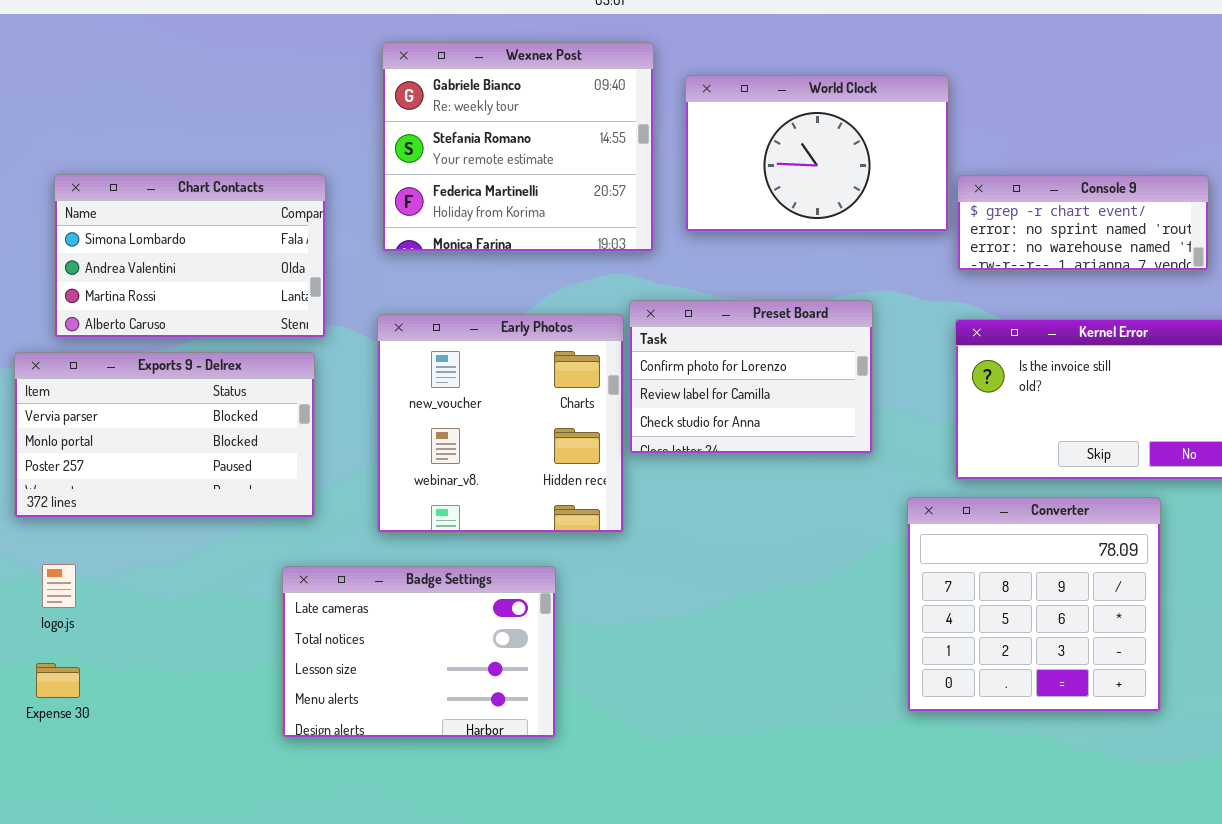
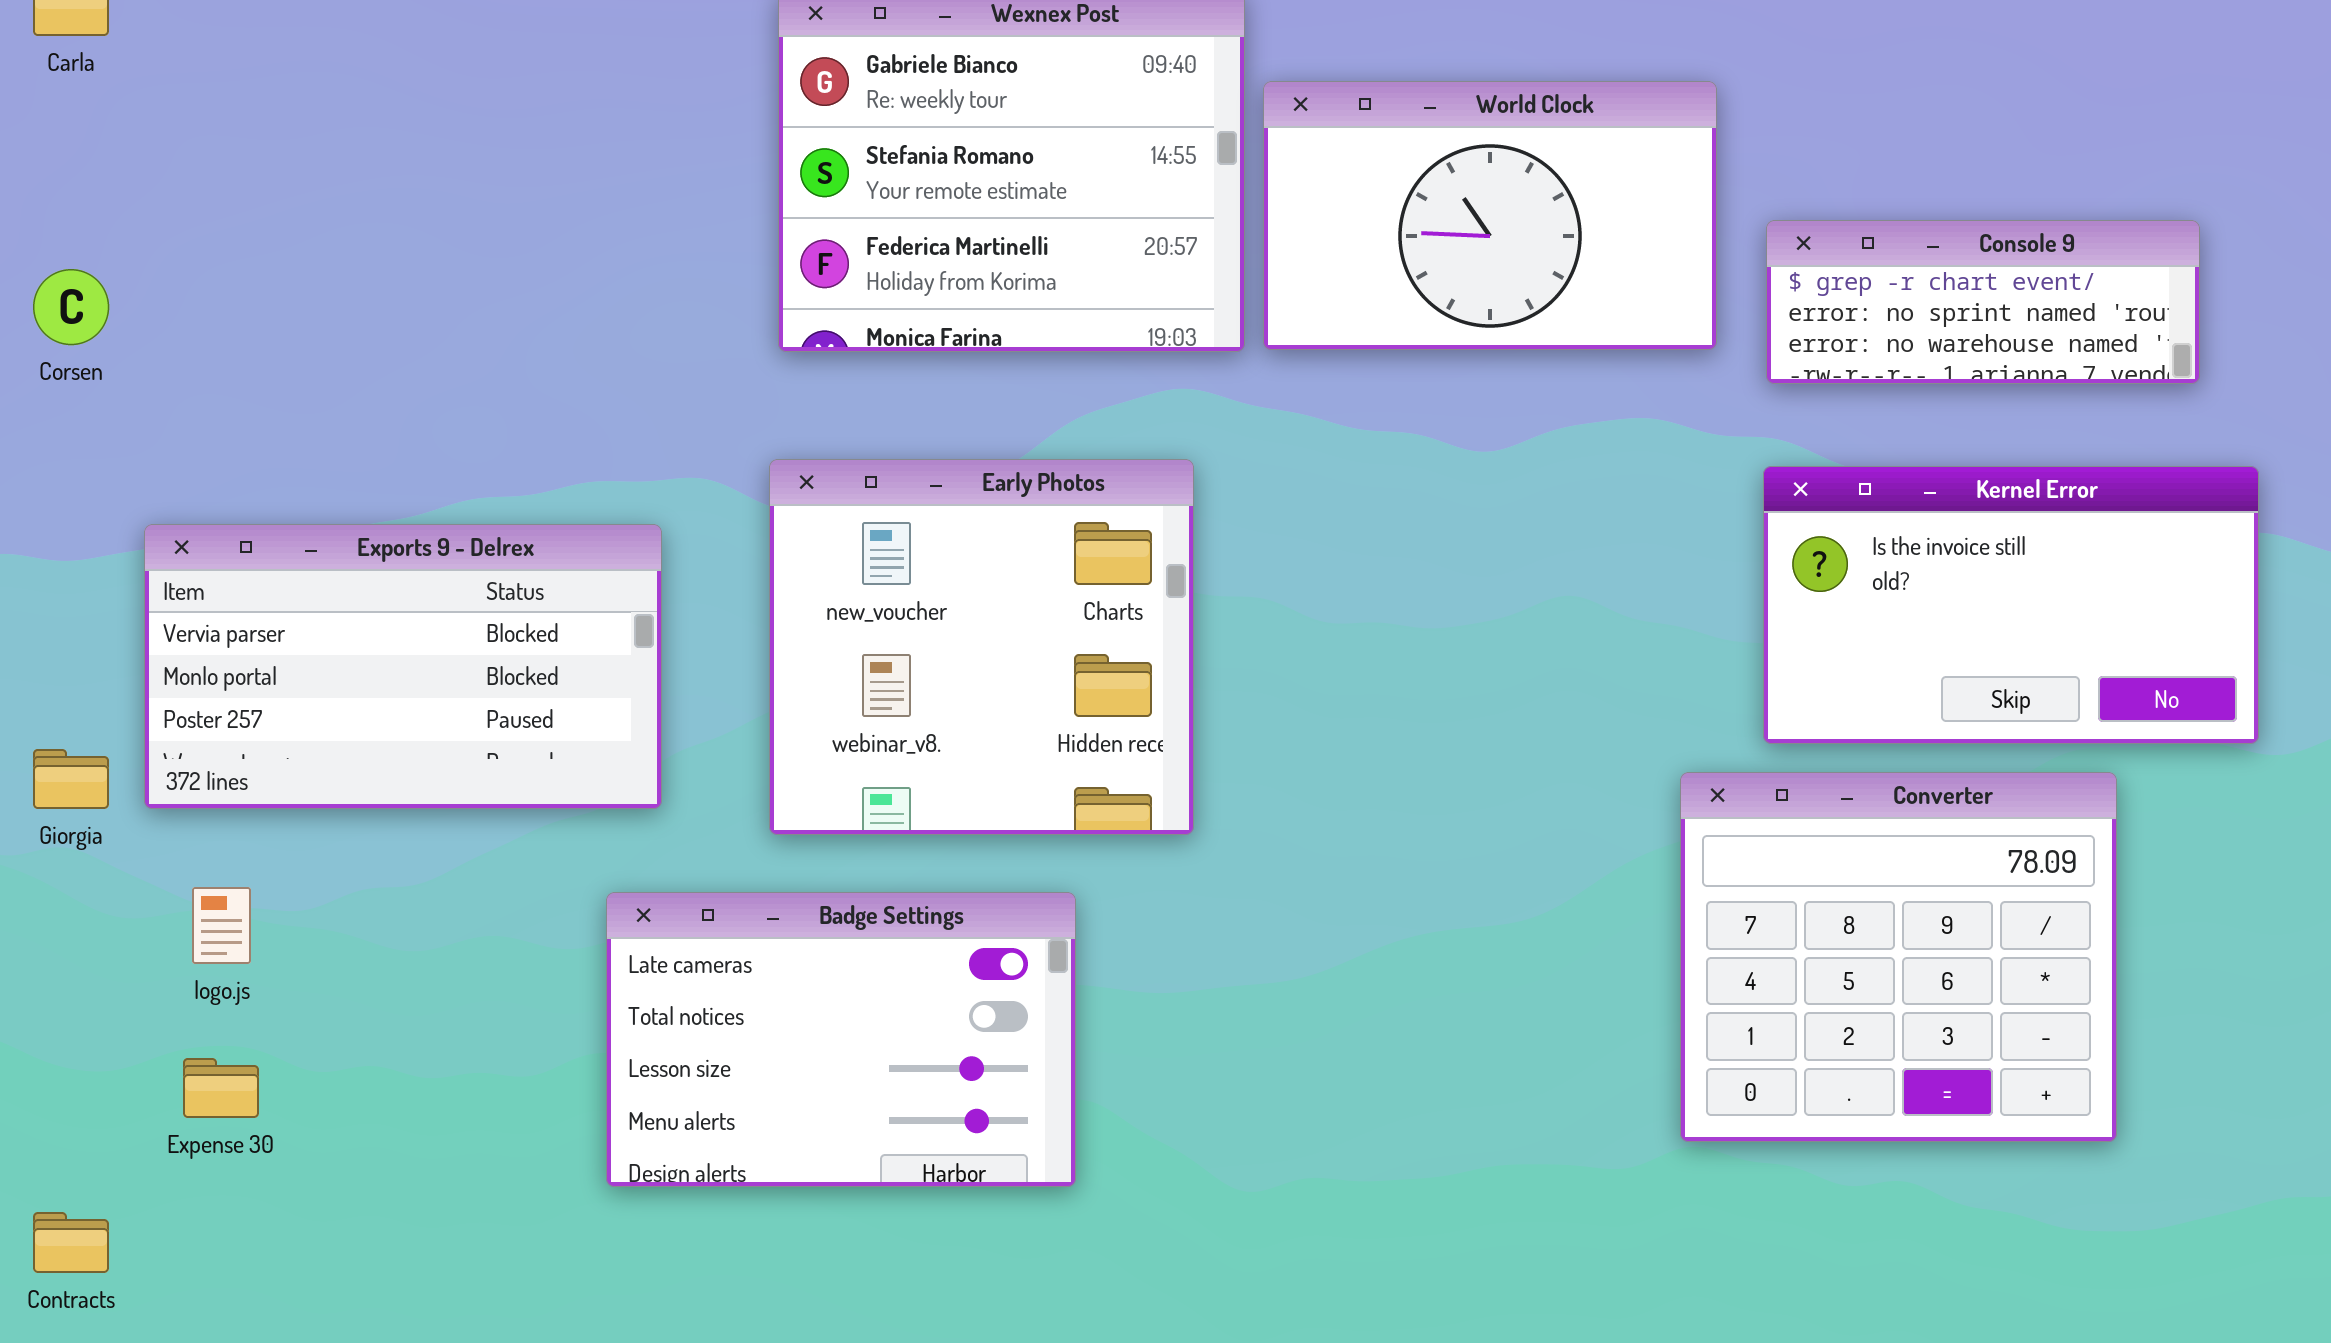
World Clock: [685,75,949,232] -> [1263,81,1717,350], moved
Chart Contacts: [54,174,326,338] -> none, closed
Preset Board: [629,300,873,454] -> none, closed

